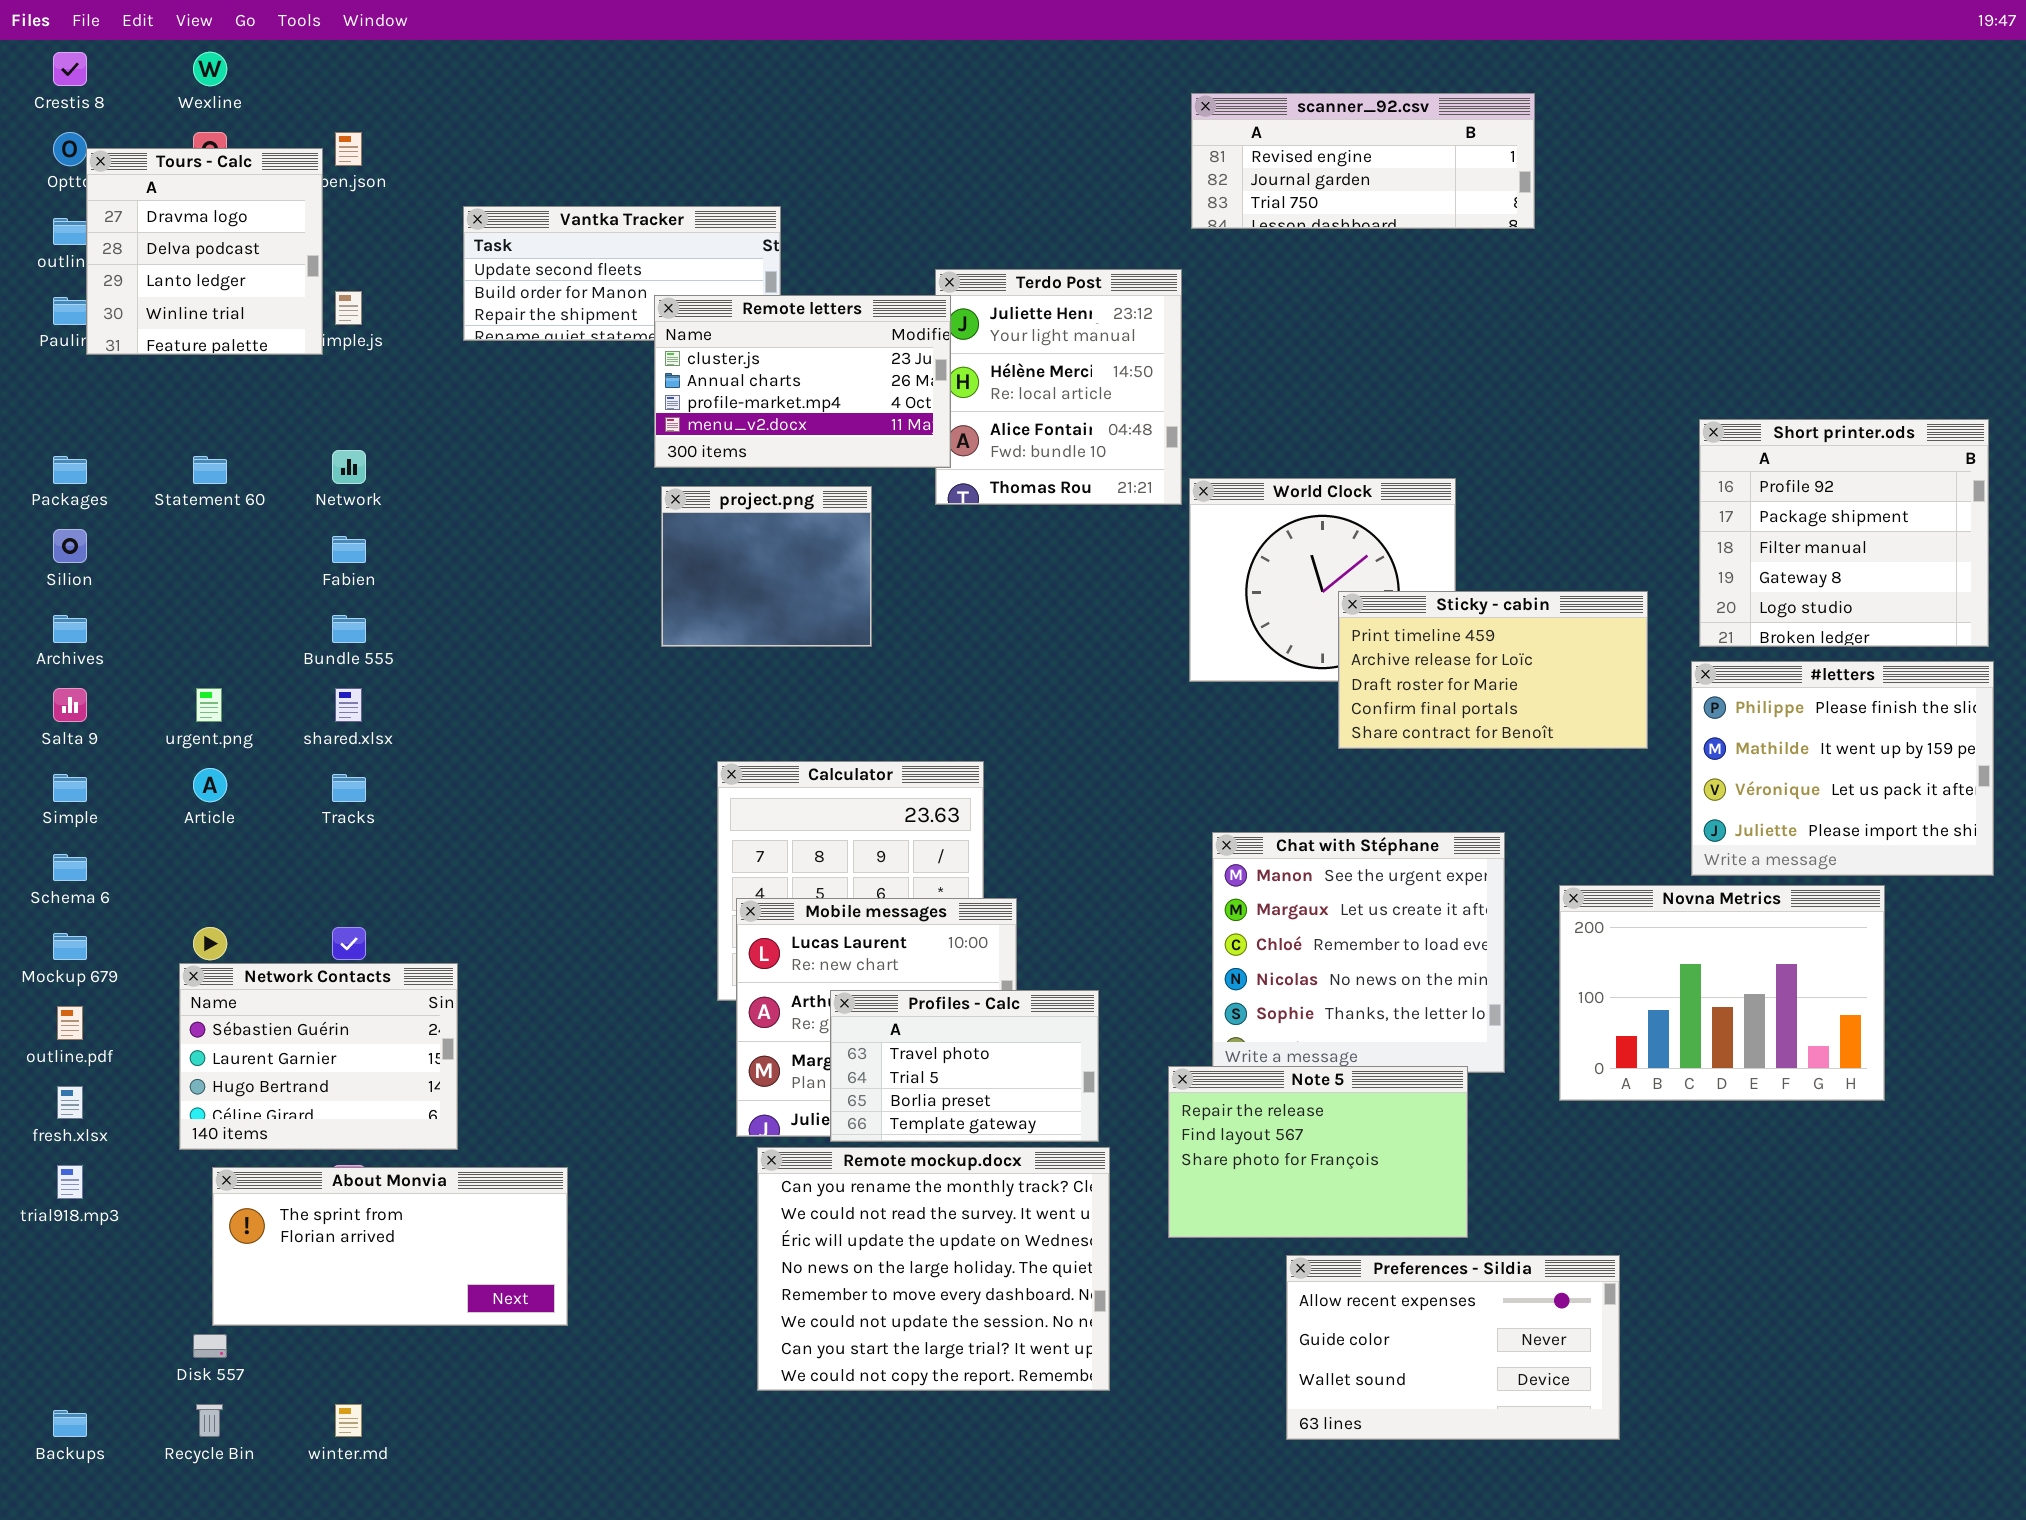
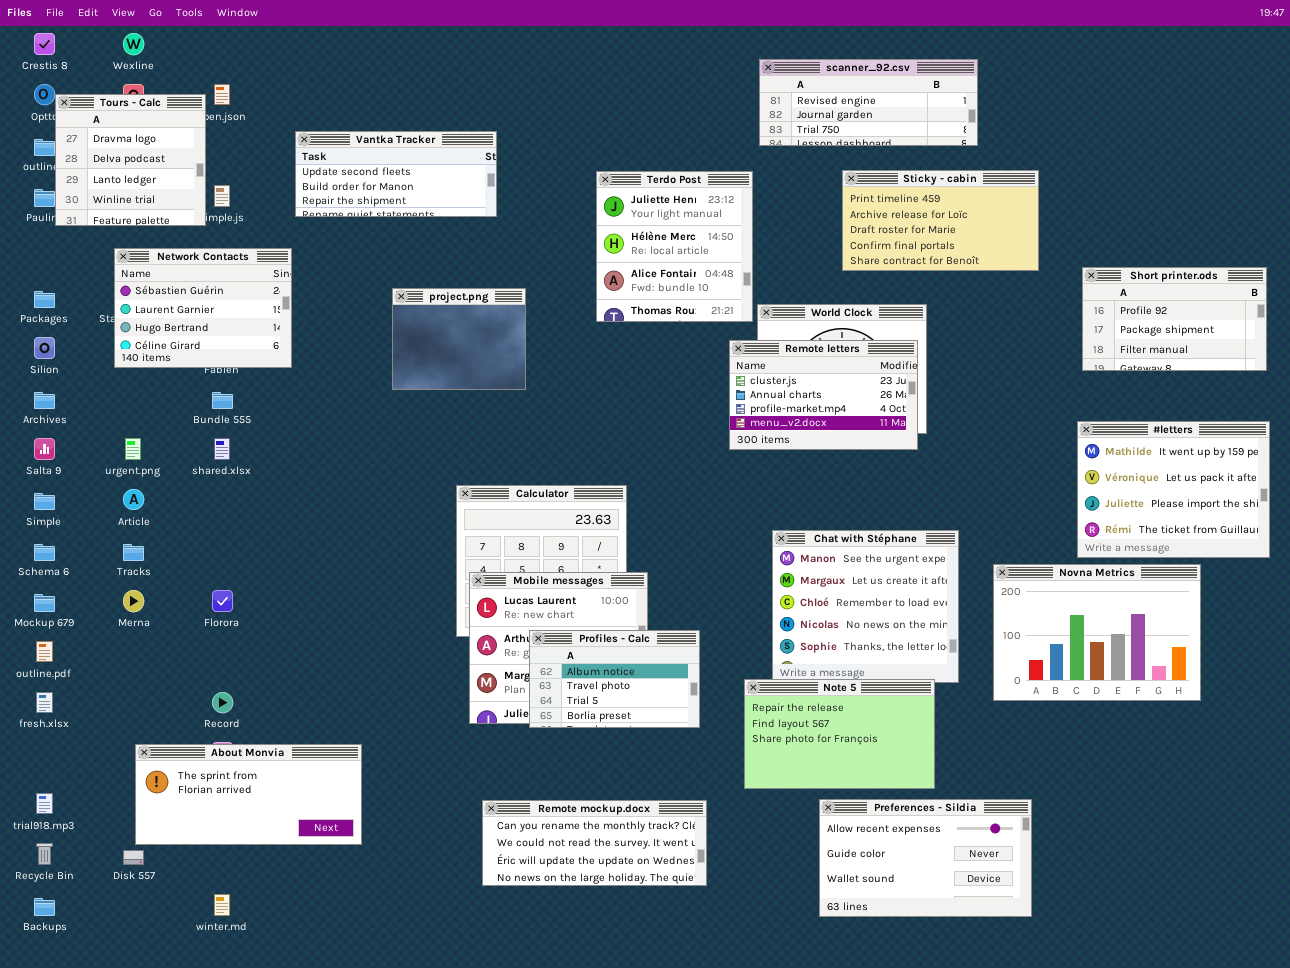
Remote letters: [654,295,951,468] -> [729,340,918,450], moved
Short printer.ods: [1699,419,1989,647] -> [1082,267,1267,371], resized
project.png: [661,486,872,647] -> [392,288,526,390], moved
Sticky - cabin: [1338,591,1648,749] -> [842,170,1039,271], moved
#letters: [1691,661,1994,876] -> [1077,421,1270,558], scrolled down 1 row
Tracks: [332,774,366,802] -> [123,544,144,561], moved
Network Contacts: [179,963,458,1150] -> [114,248,292,368], moved
Profiles - Calc: [830,990,1099,1142] -> [529,630,700,728], scrolled up 1 row
Remote mockup.docx: [757,1147,1110,1391] -> [482,800,707,886], resized
trial918.mp3: [57,1165,83,1199] -> [36,793,53,814], moved
Recycle Bin: [196,1404,223,1437] -> [36,843,53,865], moved

